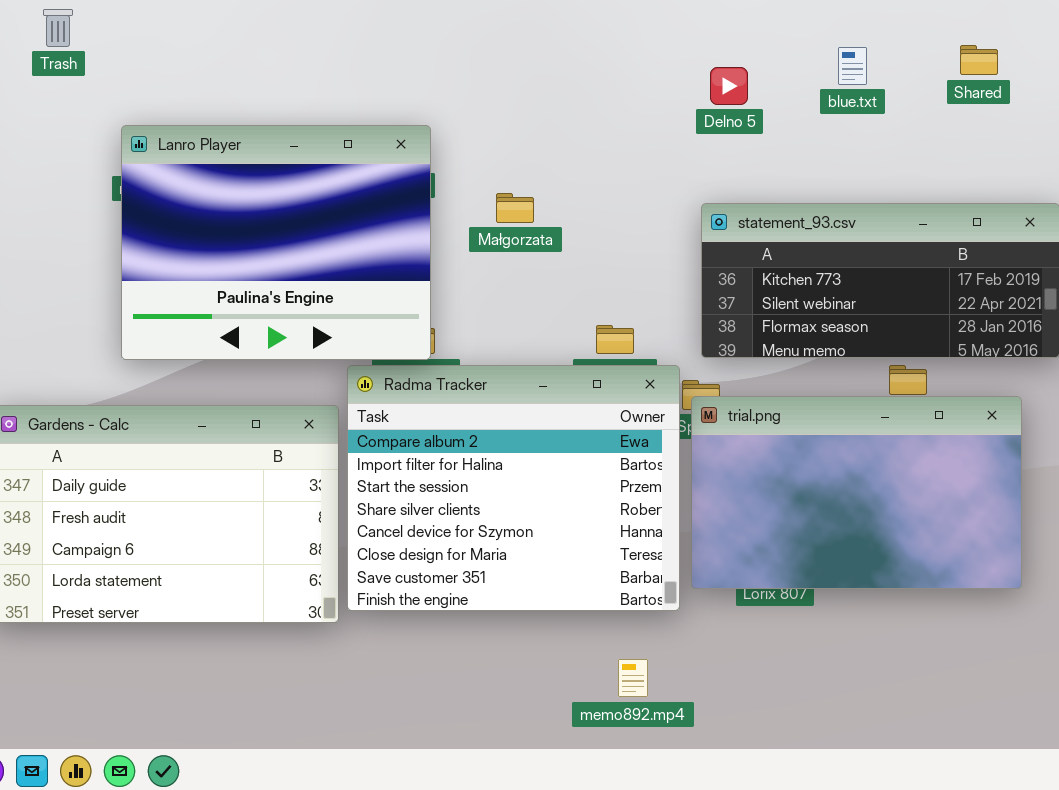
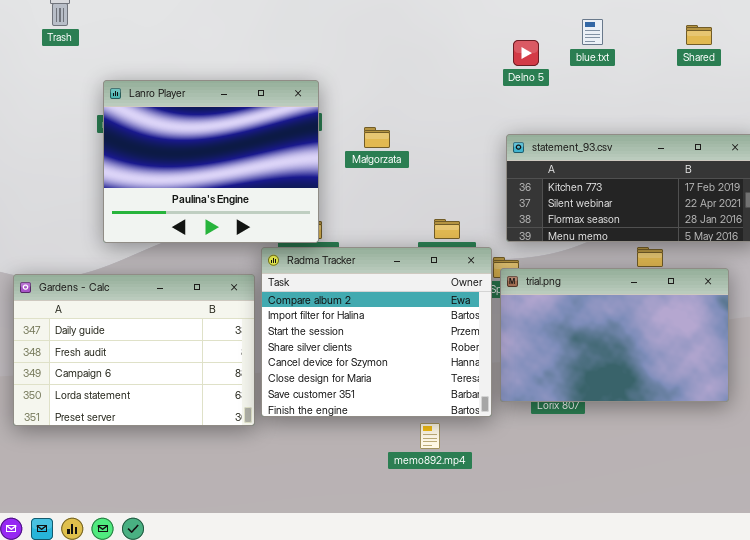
blue.txt: [838,47,867,85] -> [582,19,603,45], moved
memo892.mp4: [618,659,648,697] -> [420,423,440,449], moved

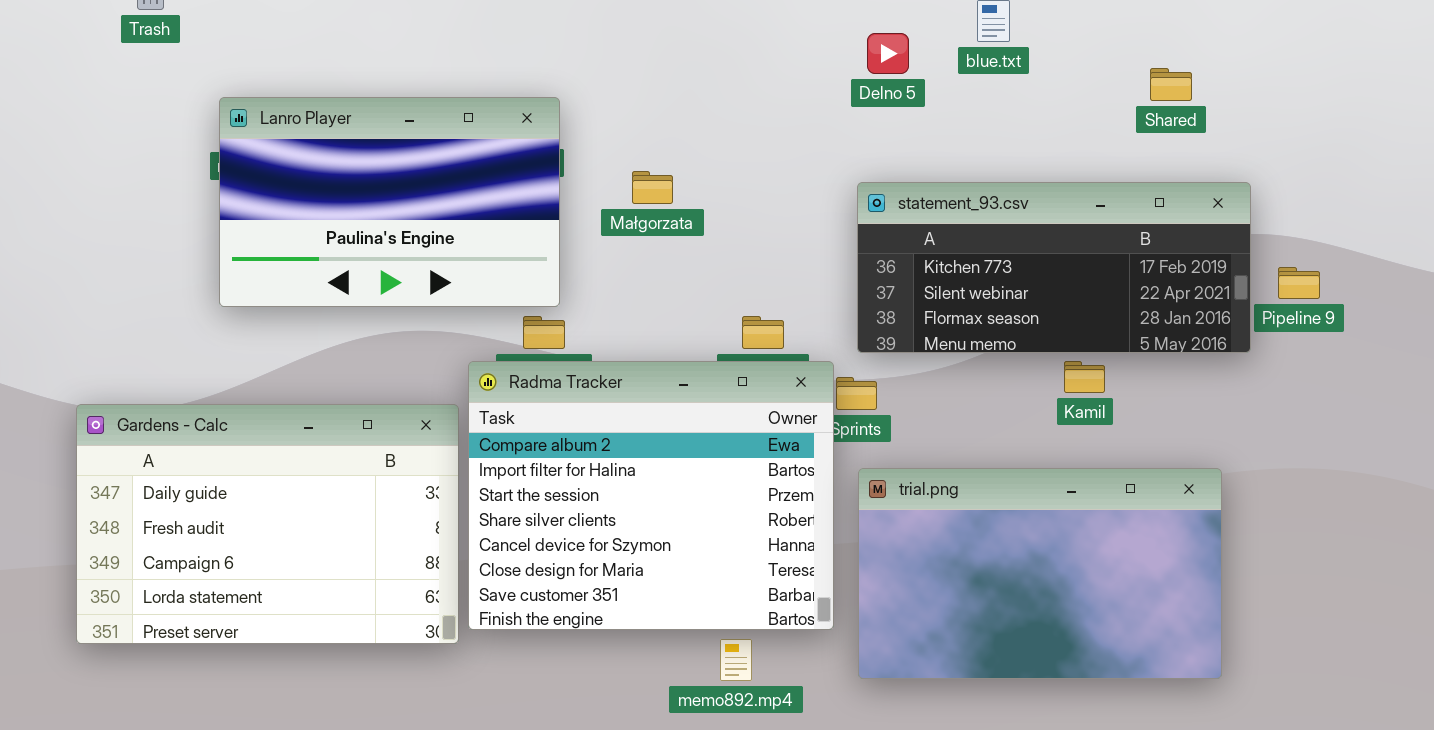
Shared: [686,25,712,45] -> [1150,68,1192,101], moved
Lanro Player: [103,80,319,243] -> [219,97,560,307], resized
trial.png: [500,268,729,402] -> [858,468,1222,679], moved

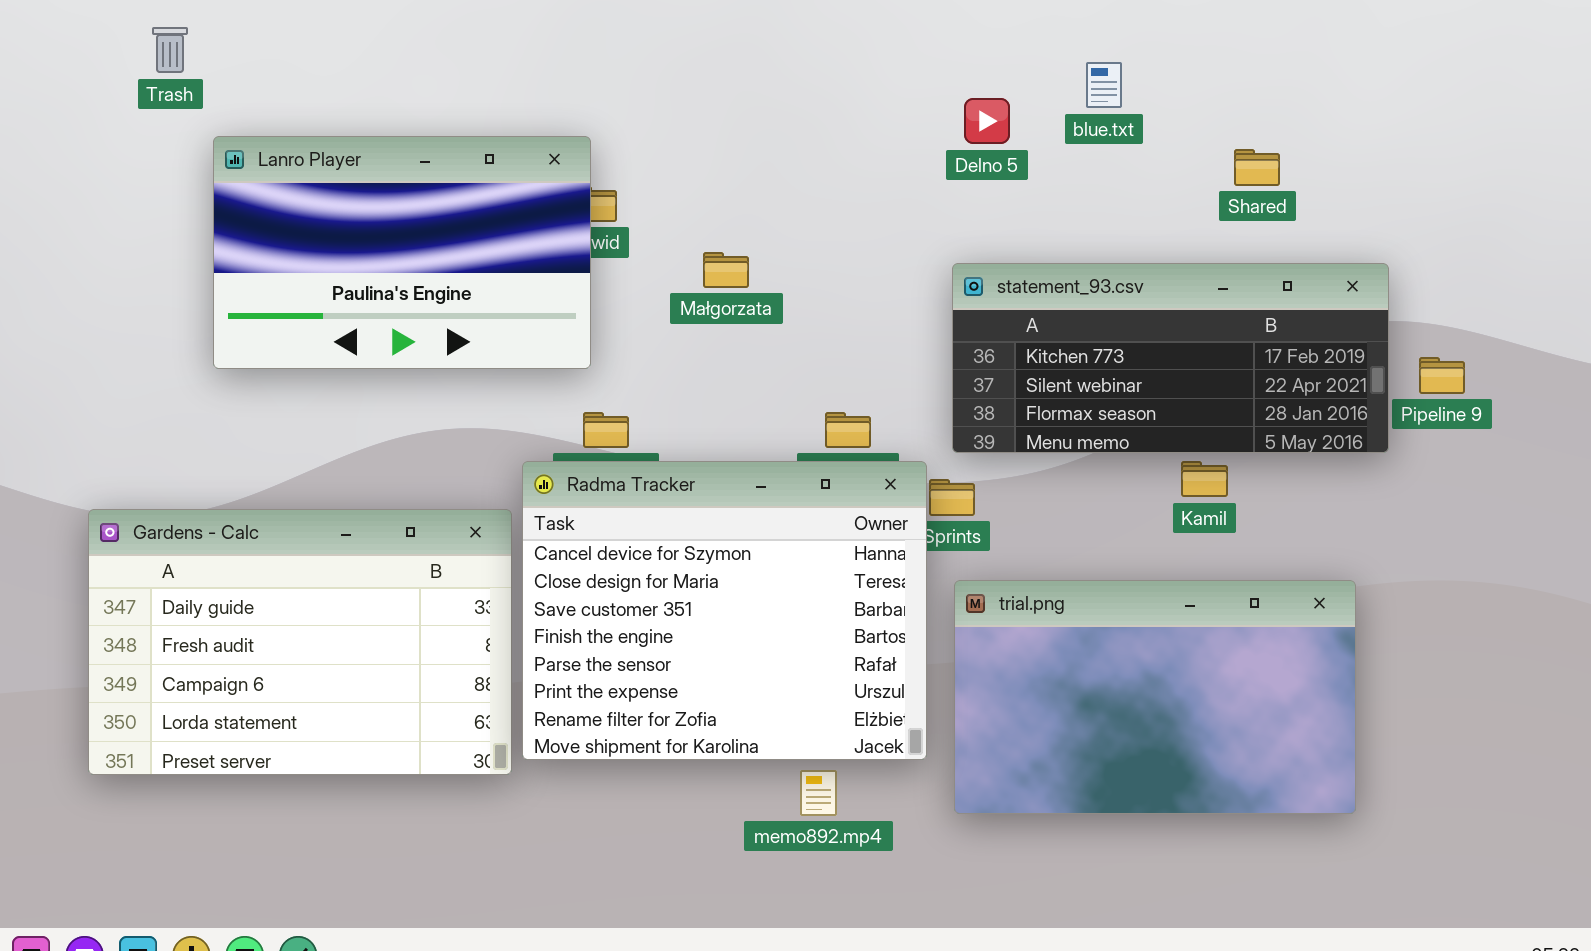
Shared: [1150,68,1192,101] -> [1234,149,1280,186], moved
Lanro Player: [219,97,560,307] -> [213,136,591,369], moved
Radma Tracker: [468,361,834,630] -> [522,461,927,760], scrolled down 4 rows

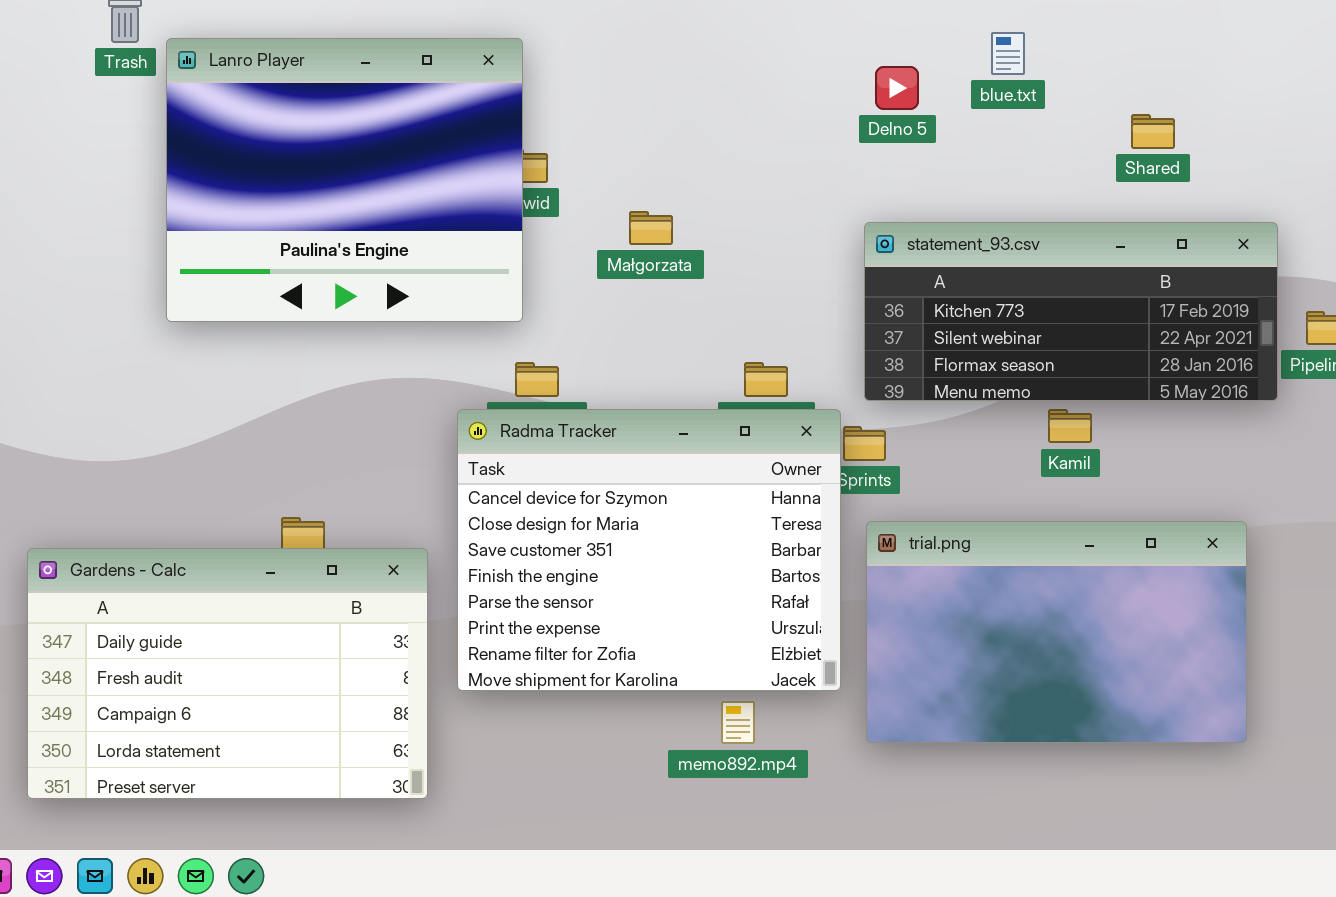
Lanro Player: [213,136,591,369] -> [166,38,523,322], resized
Kamil: [1181,461,1228,497] -> [1048,409,1092,443], moved
Gardens - Calc: [88,509,512,775] -> [27,548,428,799], moved

